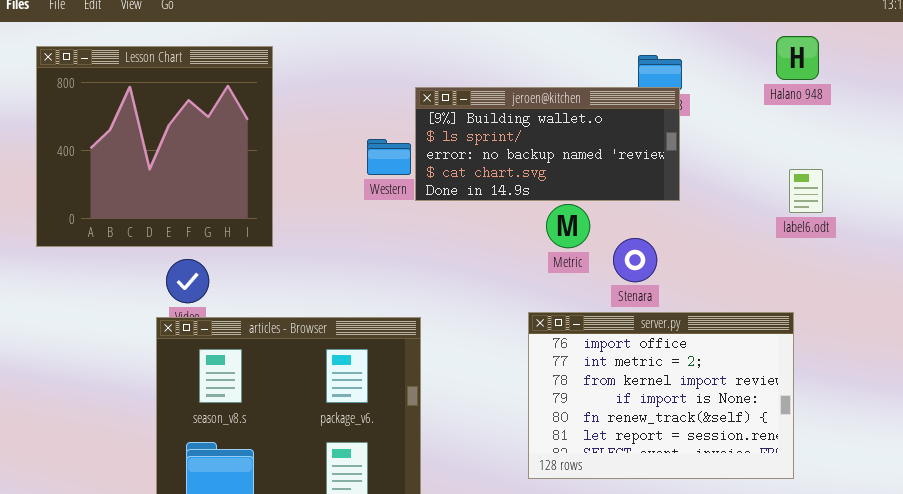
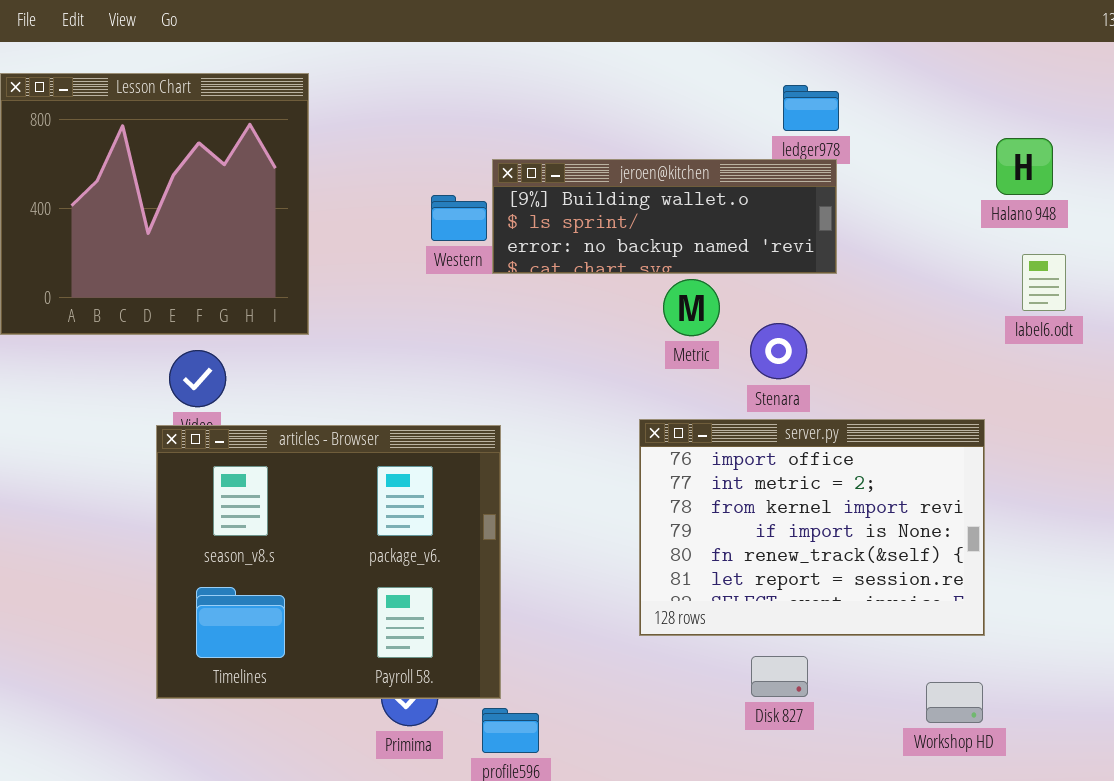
Halano 948: [776,36,819,80] -> [996,138,1053,195], moved
jeroen@kitchen: [415,87,680,201] -> [492,159,837,274], resized
label6.odt: [789,169,823,213] -> [1022,254,1066,311], moved

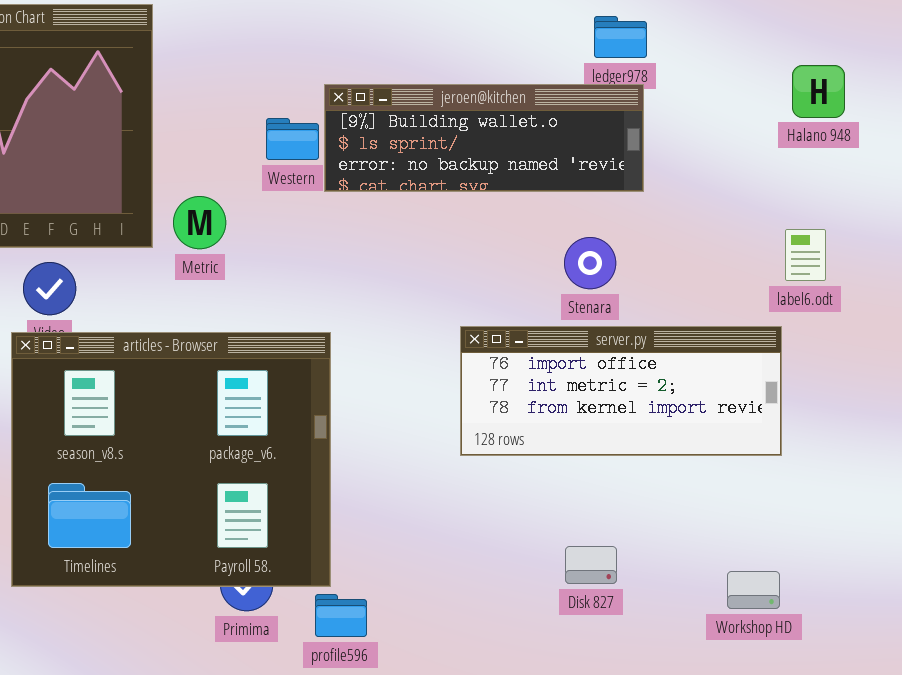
label6.odt: [1022,254,1066,311] -> [785,229,826,281], moved
Metric: [663,279,720,336] -> [173,196,226,249], moved
server.py: [639,419,985,636] -> [460,326,782,456], resized

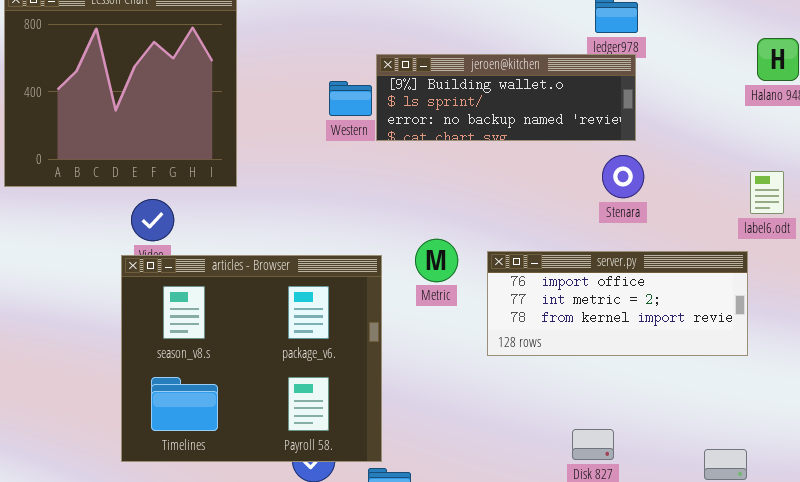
Metric: [173,196,226,249] -> [415,239,458,282], moved
Stenara: [564,237,616,289] -> [602,155,644,198], moved

